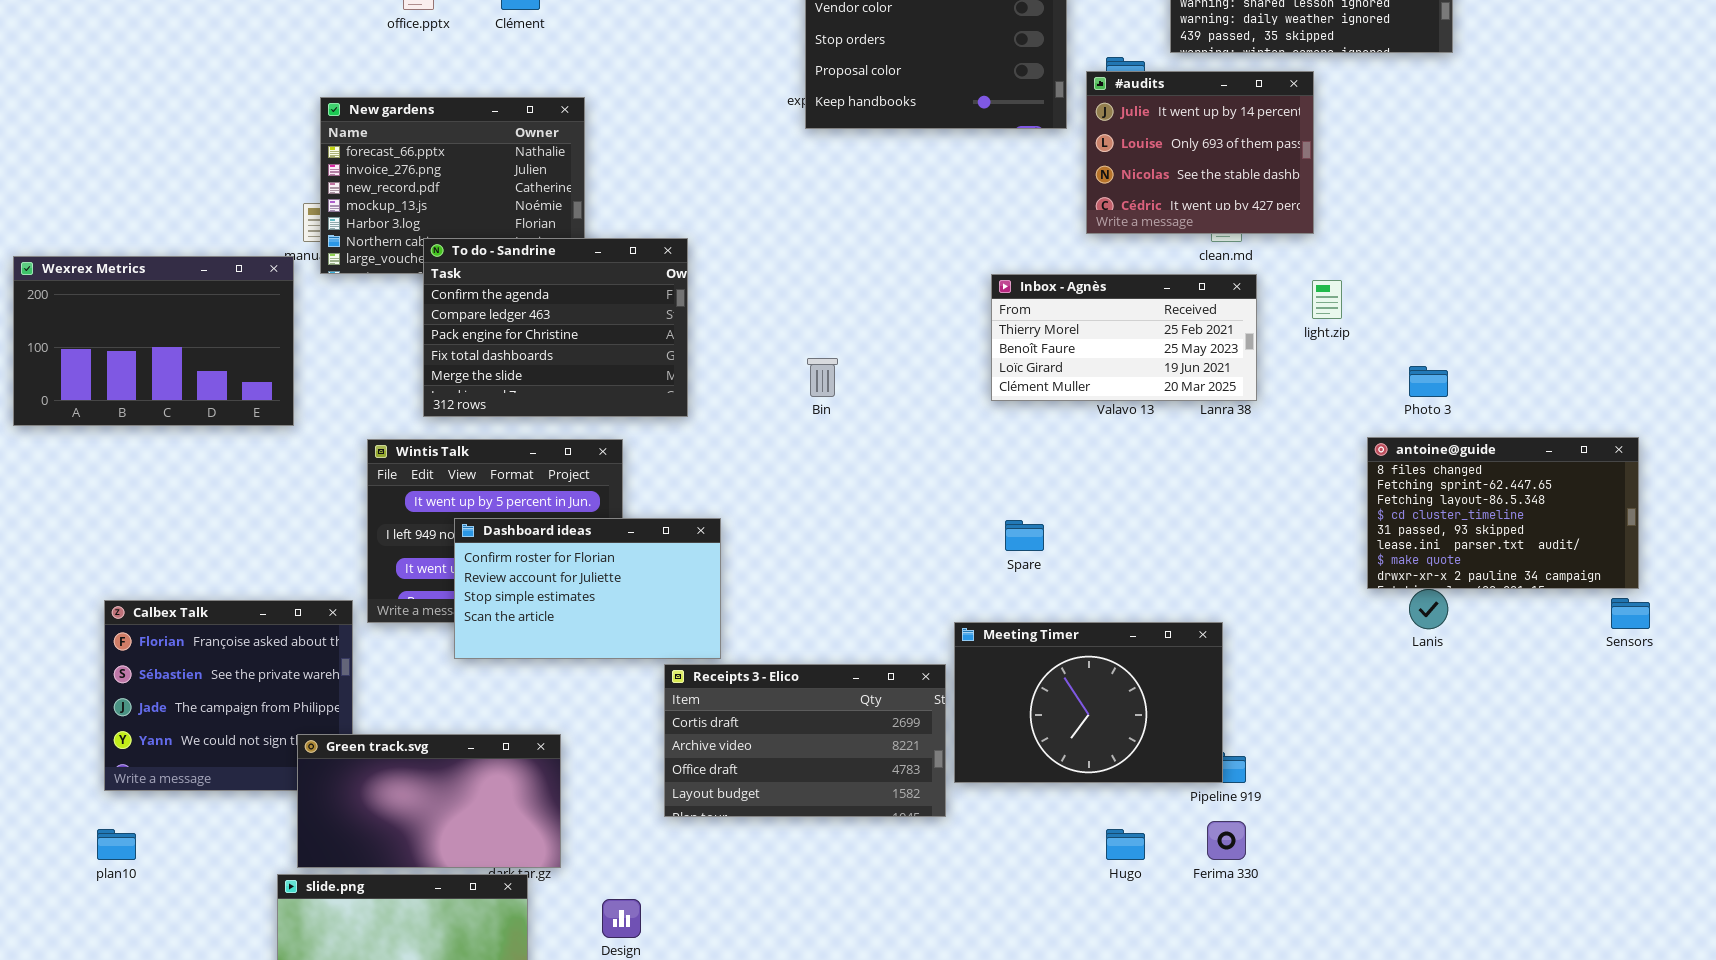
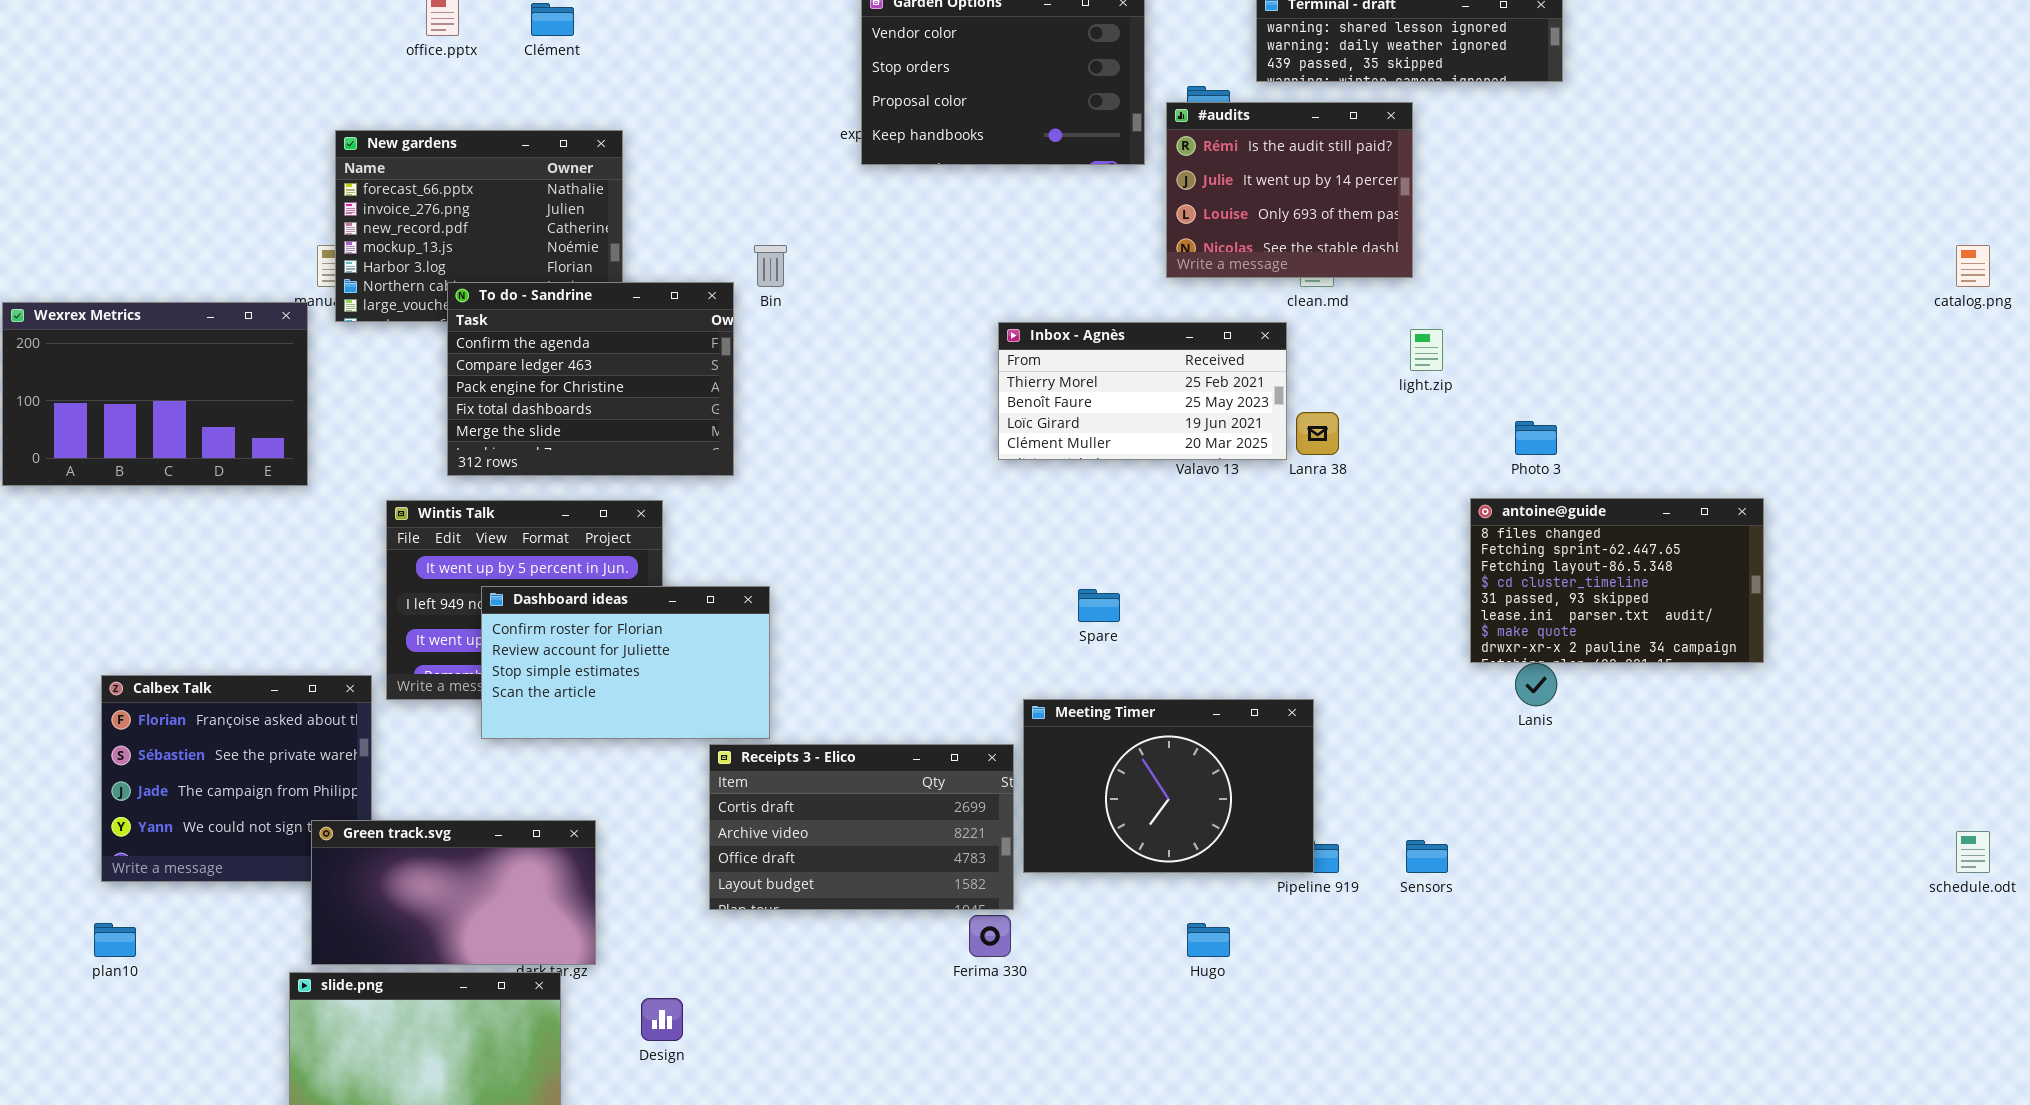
#audits: [1086,71,1314,234] -> [1166,102,1413,278], scrolled up 1 row
Inbox - Agnès: [991,274,1257,401] -> [998,322,1287,460], moved
Bin: [807,358,838,397] -> [754,245,787,287], moved
Sensors: [1611,598,1650,629] -> [1406,840,1448,873], moved
Ferima 330: [1207,821,1246,860] -> [969,915,1011,957], moved

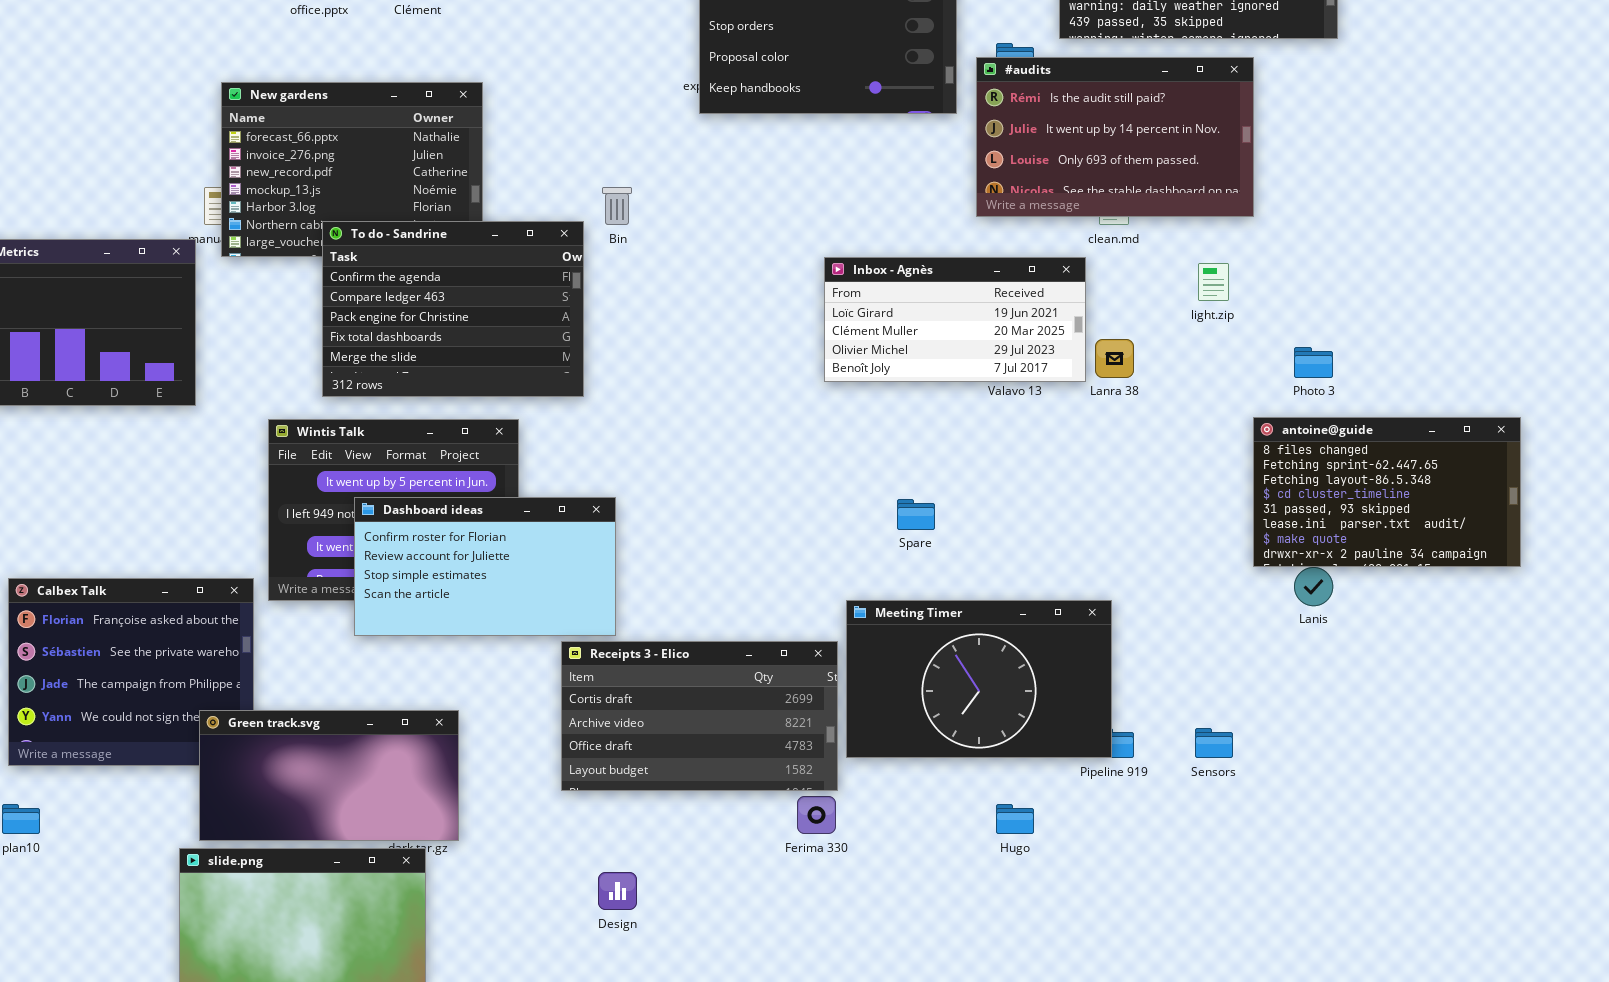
#audits: [1166,102,1413,278] -> [976,57,1254,217], resized
Inbox - Agnès: [998,322,1287,460] -> [824,257,1086,382], scrolled down 2 rows
Design: [641,998,683,1041] -> [598,872,637,910], moved

